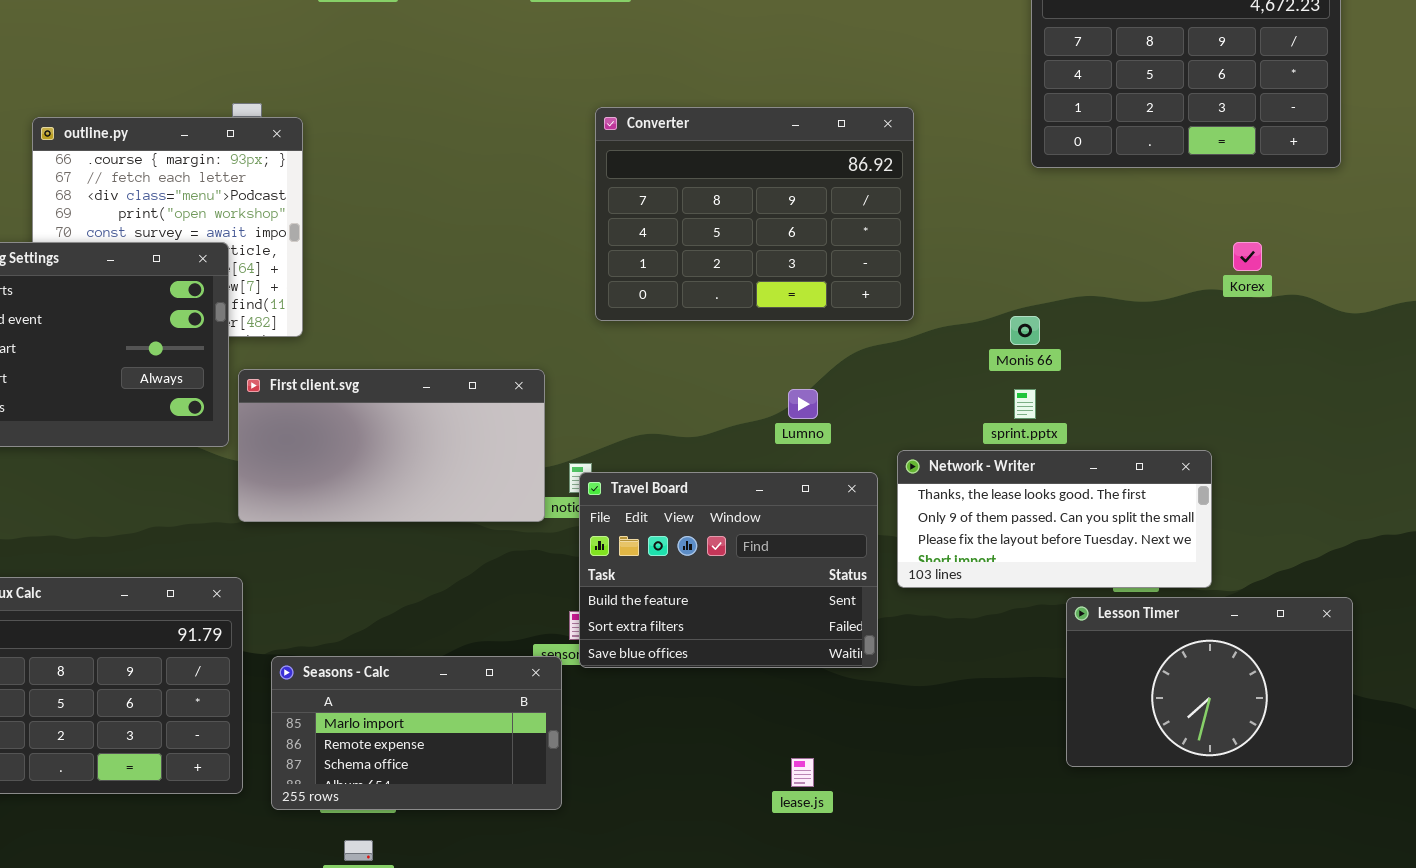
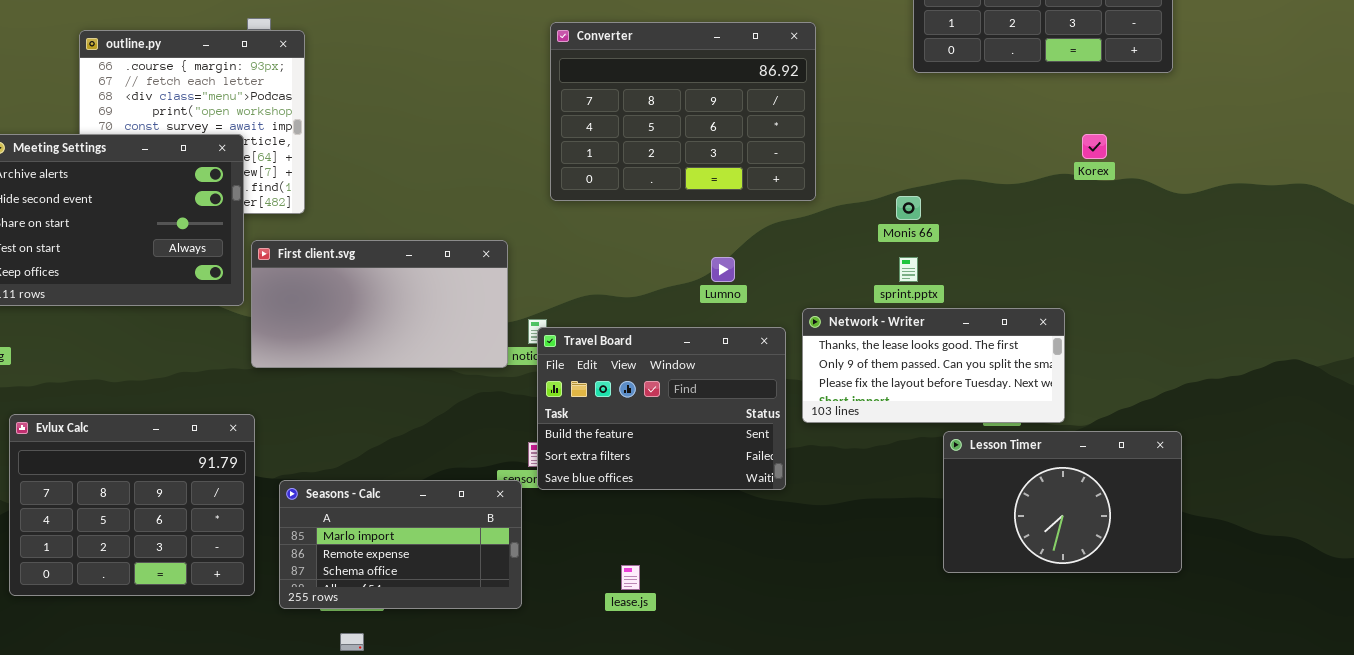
lease.js: [791,758,814,787] -> [621,565,640,590], moved

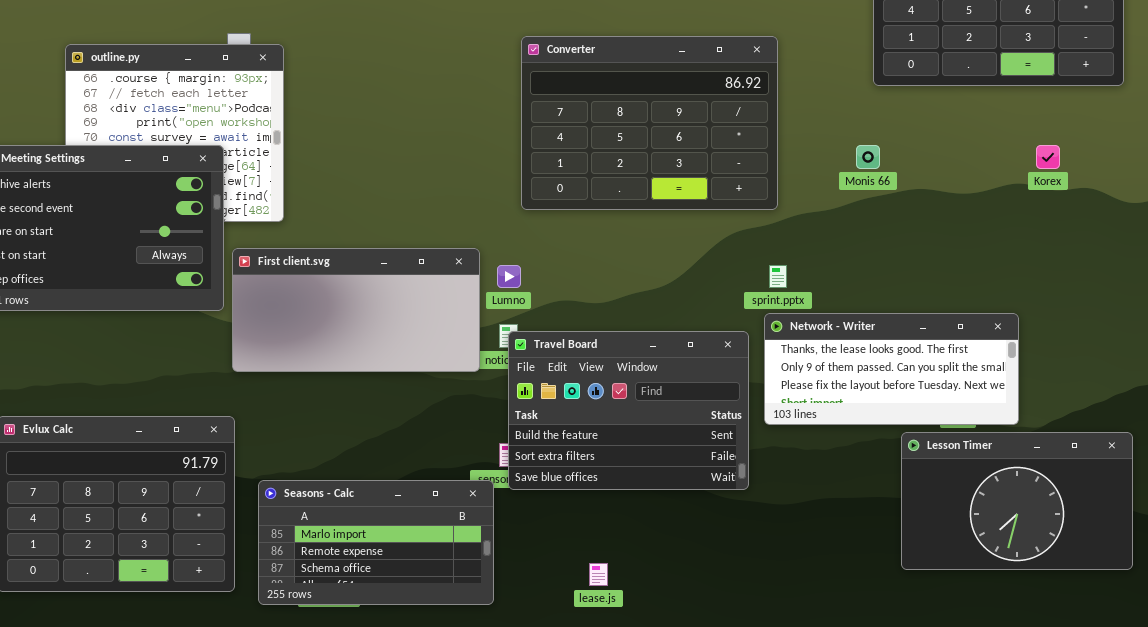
Monis 66: [896,196,921,220] -> [856,145,880,169], moved
Lumno: [711,257,735,282] -> [497,265,521,288], moved
sprint.pptx: [899,257,918,282] -> [769,265,787,288], moved

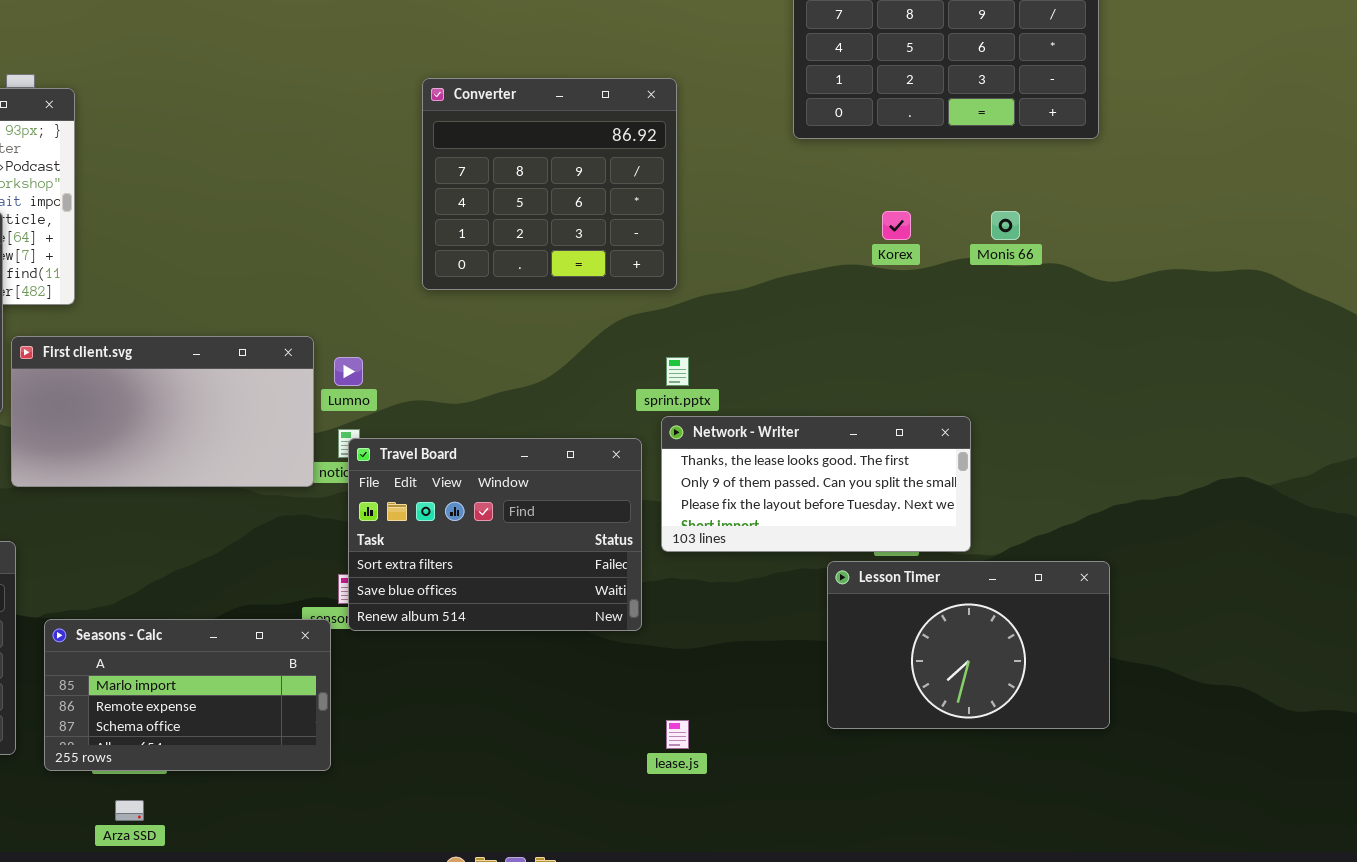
Converter: [521,36,778,210] -> [422,78,677,290], resized
Monis 66: [856,145,880,169] -> [991,211,1020,240], moved
Korex: [1036,145,1060,169] -> [882,211,911,240], moved
Travel Board: [508,331,749,490] -> [348,438,642,631], scrolled down 1 row
lease.js: [589,563,608,586] -> [666,720,689,749], moved

